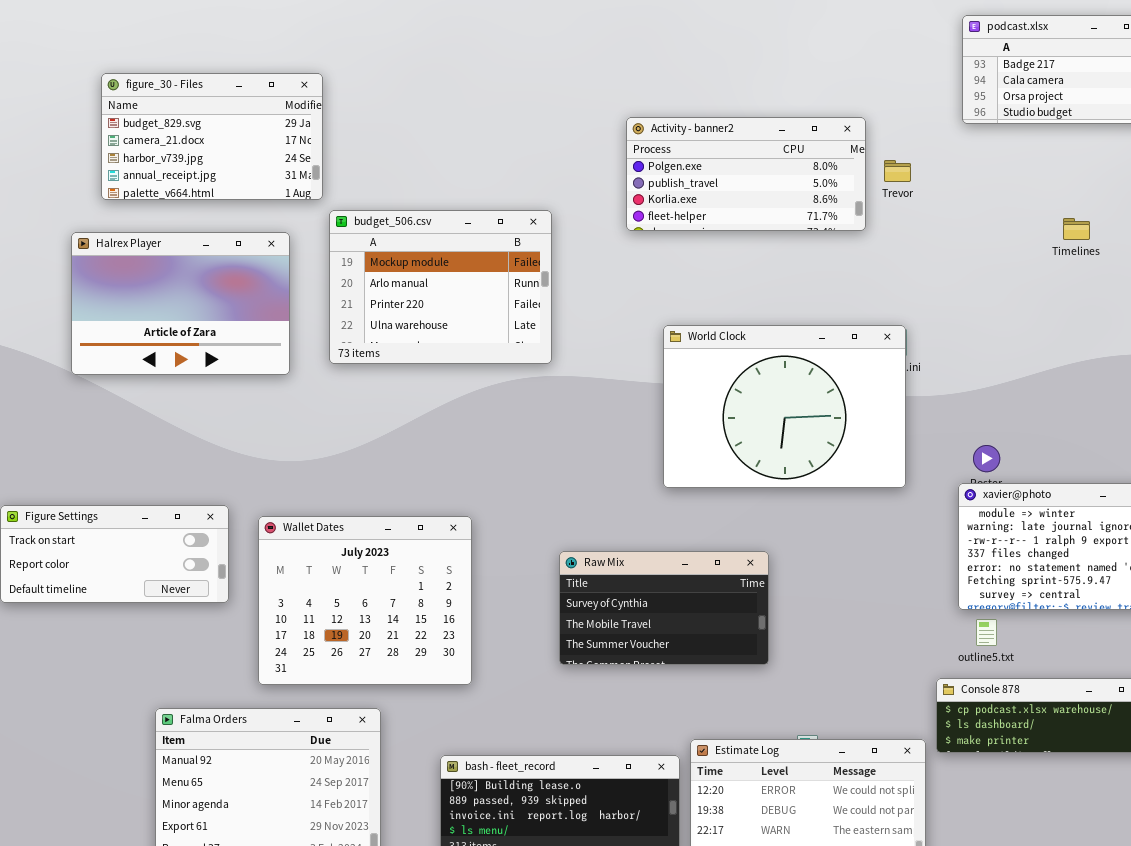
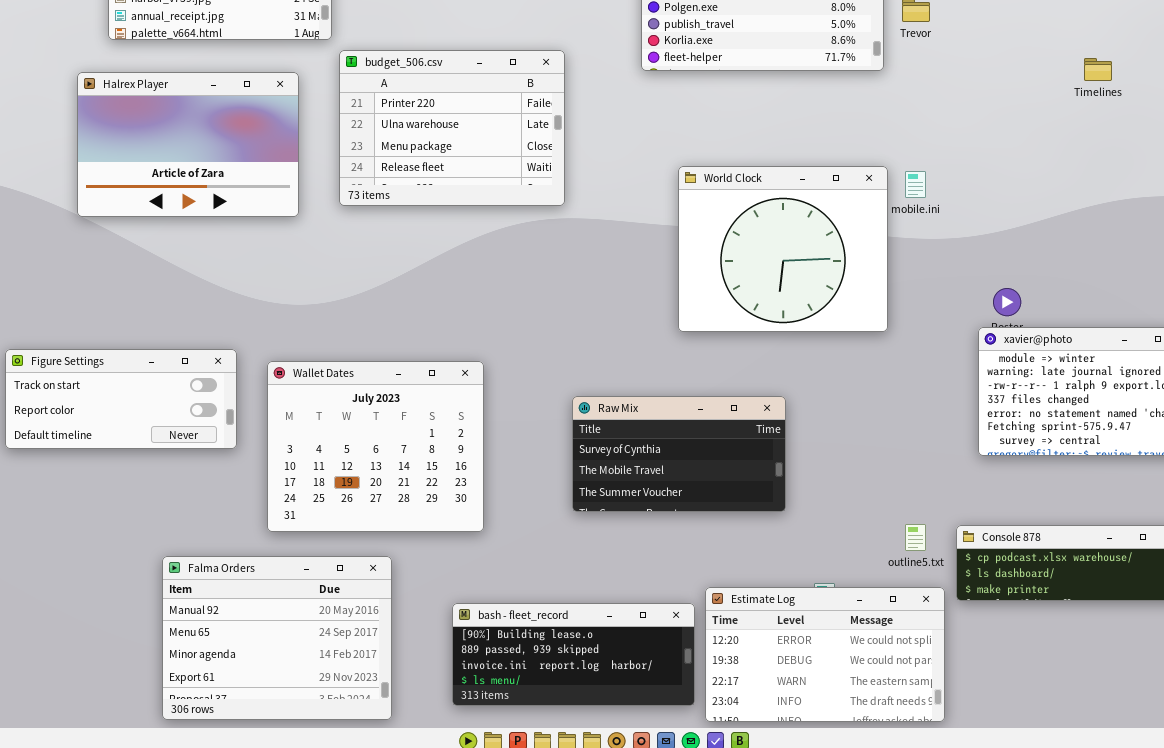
budget_506.csv: [329,210,552,364] -> [339,50,565,206], scrolled down 2 rows
World Clock: [663,325,906,488] -> [678,166,888,332], resized
outline5.txt: [976,619,997,646] -> [905,524,926,551], moved

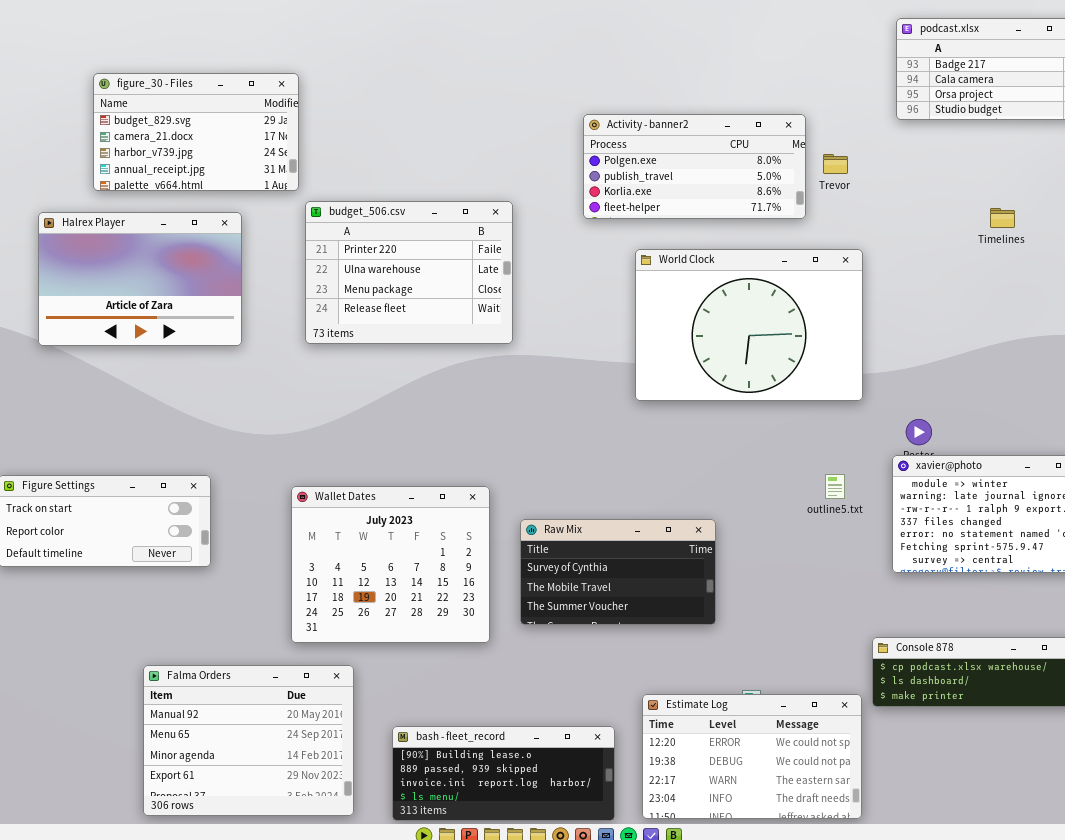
Halrex Player: [77,72,299,217] -> [38,212,242,346], moved
World Clock: [678,166,888,332] -> [635,249,863,401], moved, resized
Wallet Dates: [267,361,484,532] -> [291,486,490,643], moved
outline5.txt: [905,524,926,551] -> [825,474,845,499], moved
bash - fleet_record: [452,603,695,706] -> [392,726,615,821], moved

